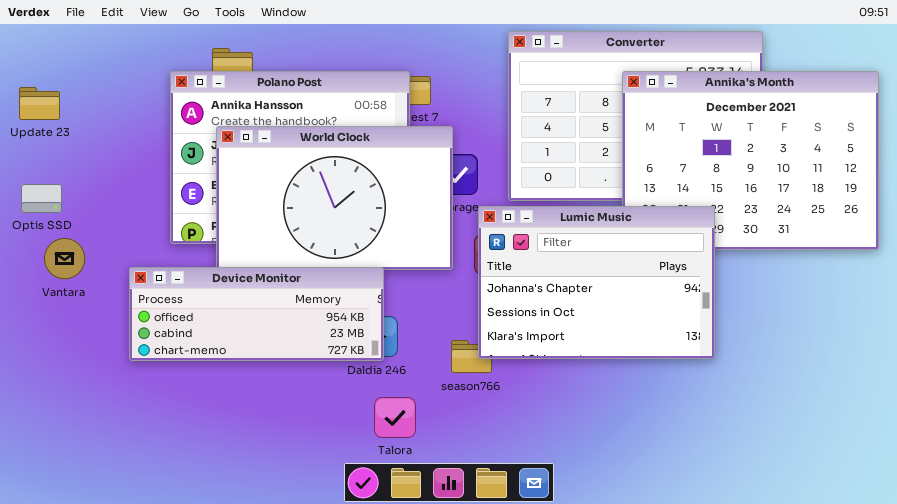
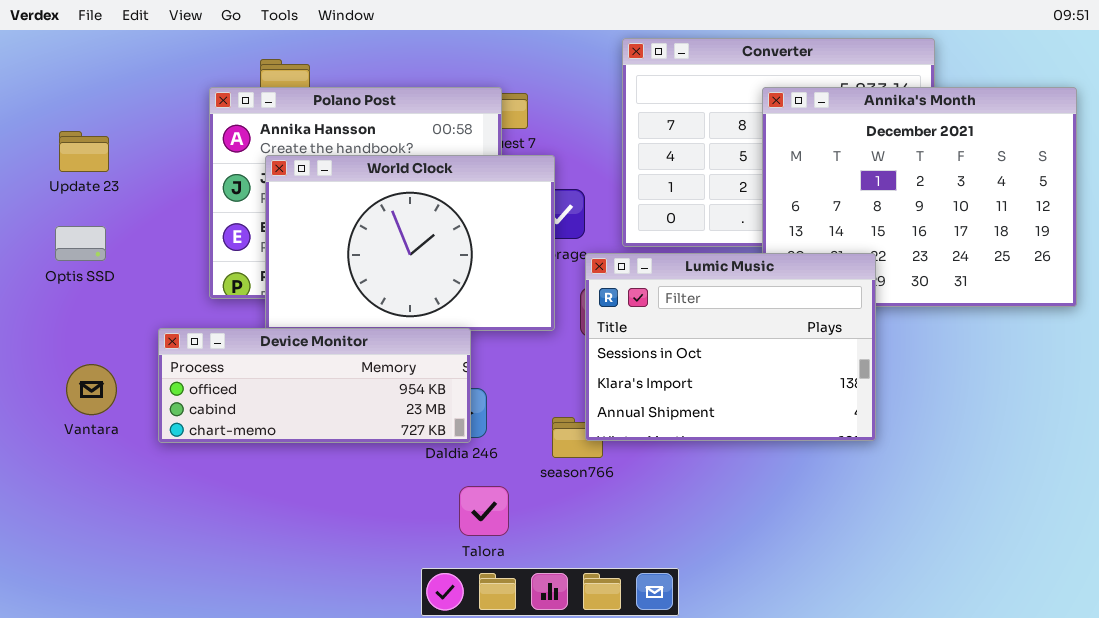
Update 23: [19,87,60,120] -> [59,131,109,172], moved
Optis SSD: [21,184,62,213] -> [55,226,106,261], moved
Lumic Music: [478,206,715,359] -> [585,253,876,441], scrolled down 1 row
Vantara: [44,238,85,279] -> [66,364,117,415], moved

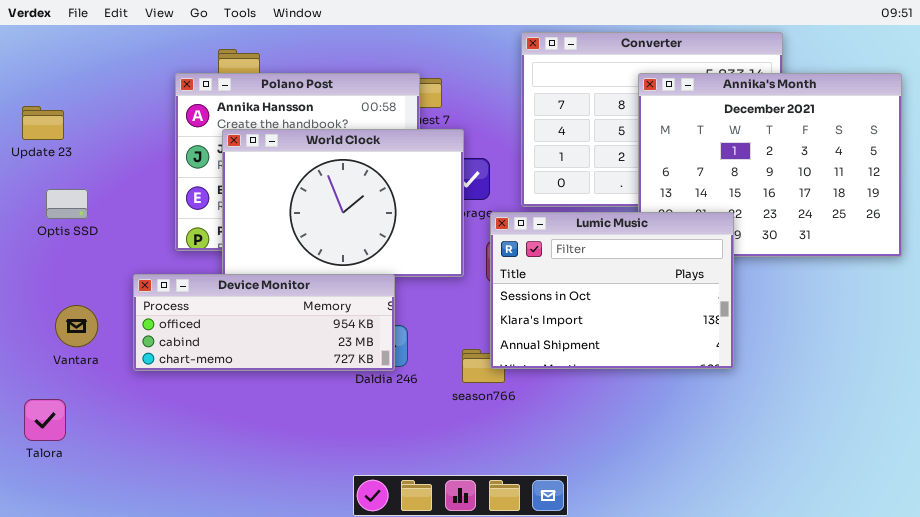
Update 23: [59,131,109,172] -> [22,106,64,140], moved
Talora: [459,486,509,536] -> [24,399,66,441], moved

